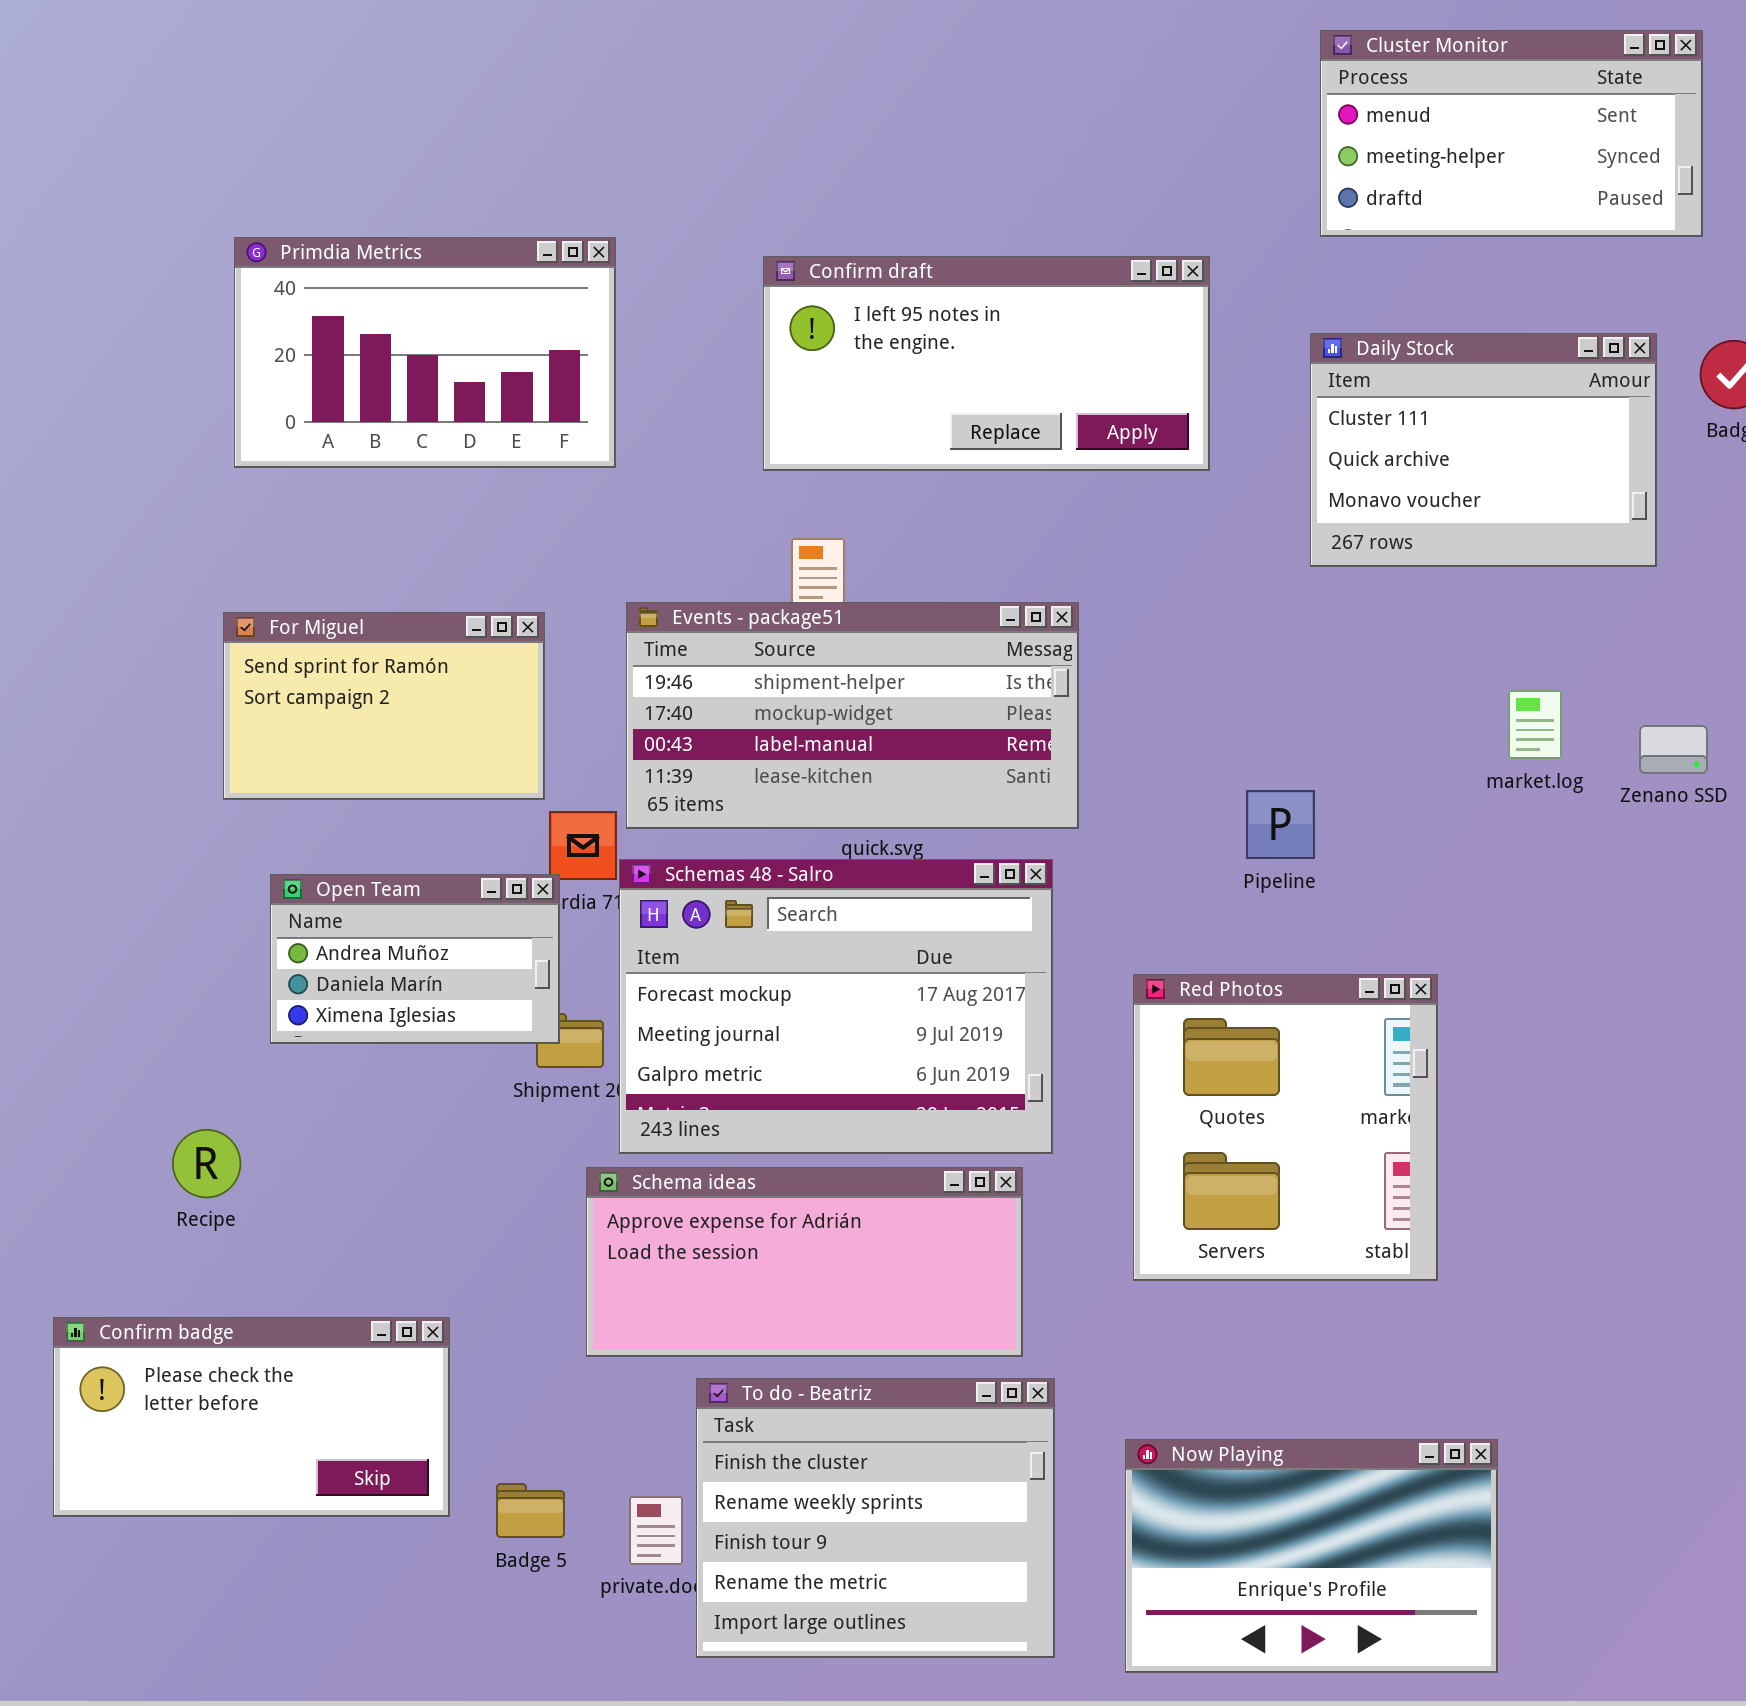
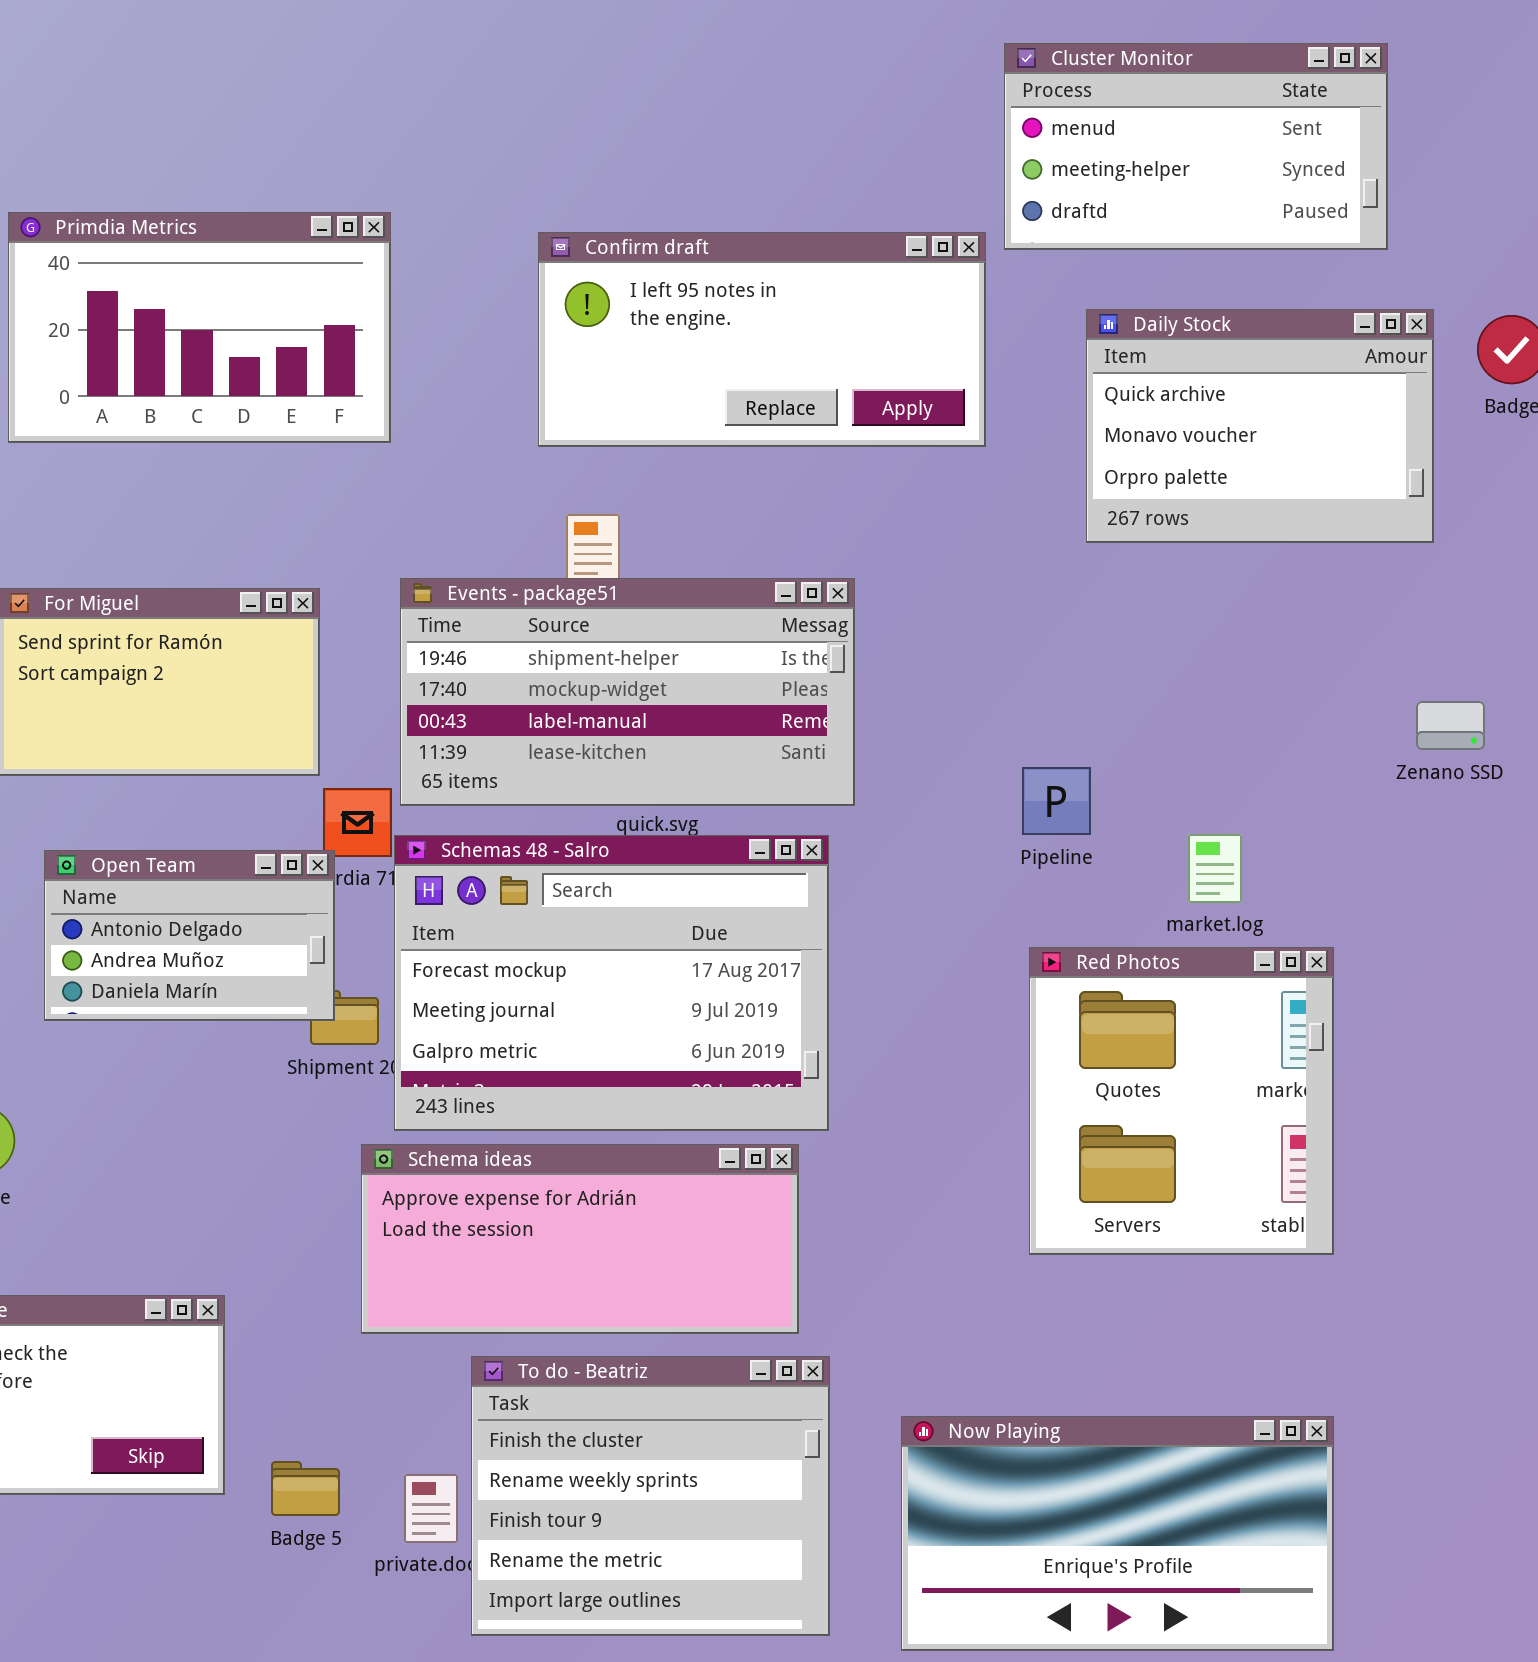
Cluster Monitor: [1320,30,1703,237] -> [1004,43,1388,250], moved
Daily Stock: [1310,333,1657,567] -> [1086,309,1434,543], scrolled down 1 row
market.log: [1508,690,1562,759] -> [1188,834,1242,903], moved
Open Team: [270,874,560,1044] -> [44,850,335,1021], scrolled up 1 row
Red Photos: [1133,974,1438,1281] -> [1029,947,1334,1255], moved
Now Playing: [1125,1439,1498,1673] -> [901,1416,1334,1651], resized

